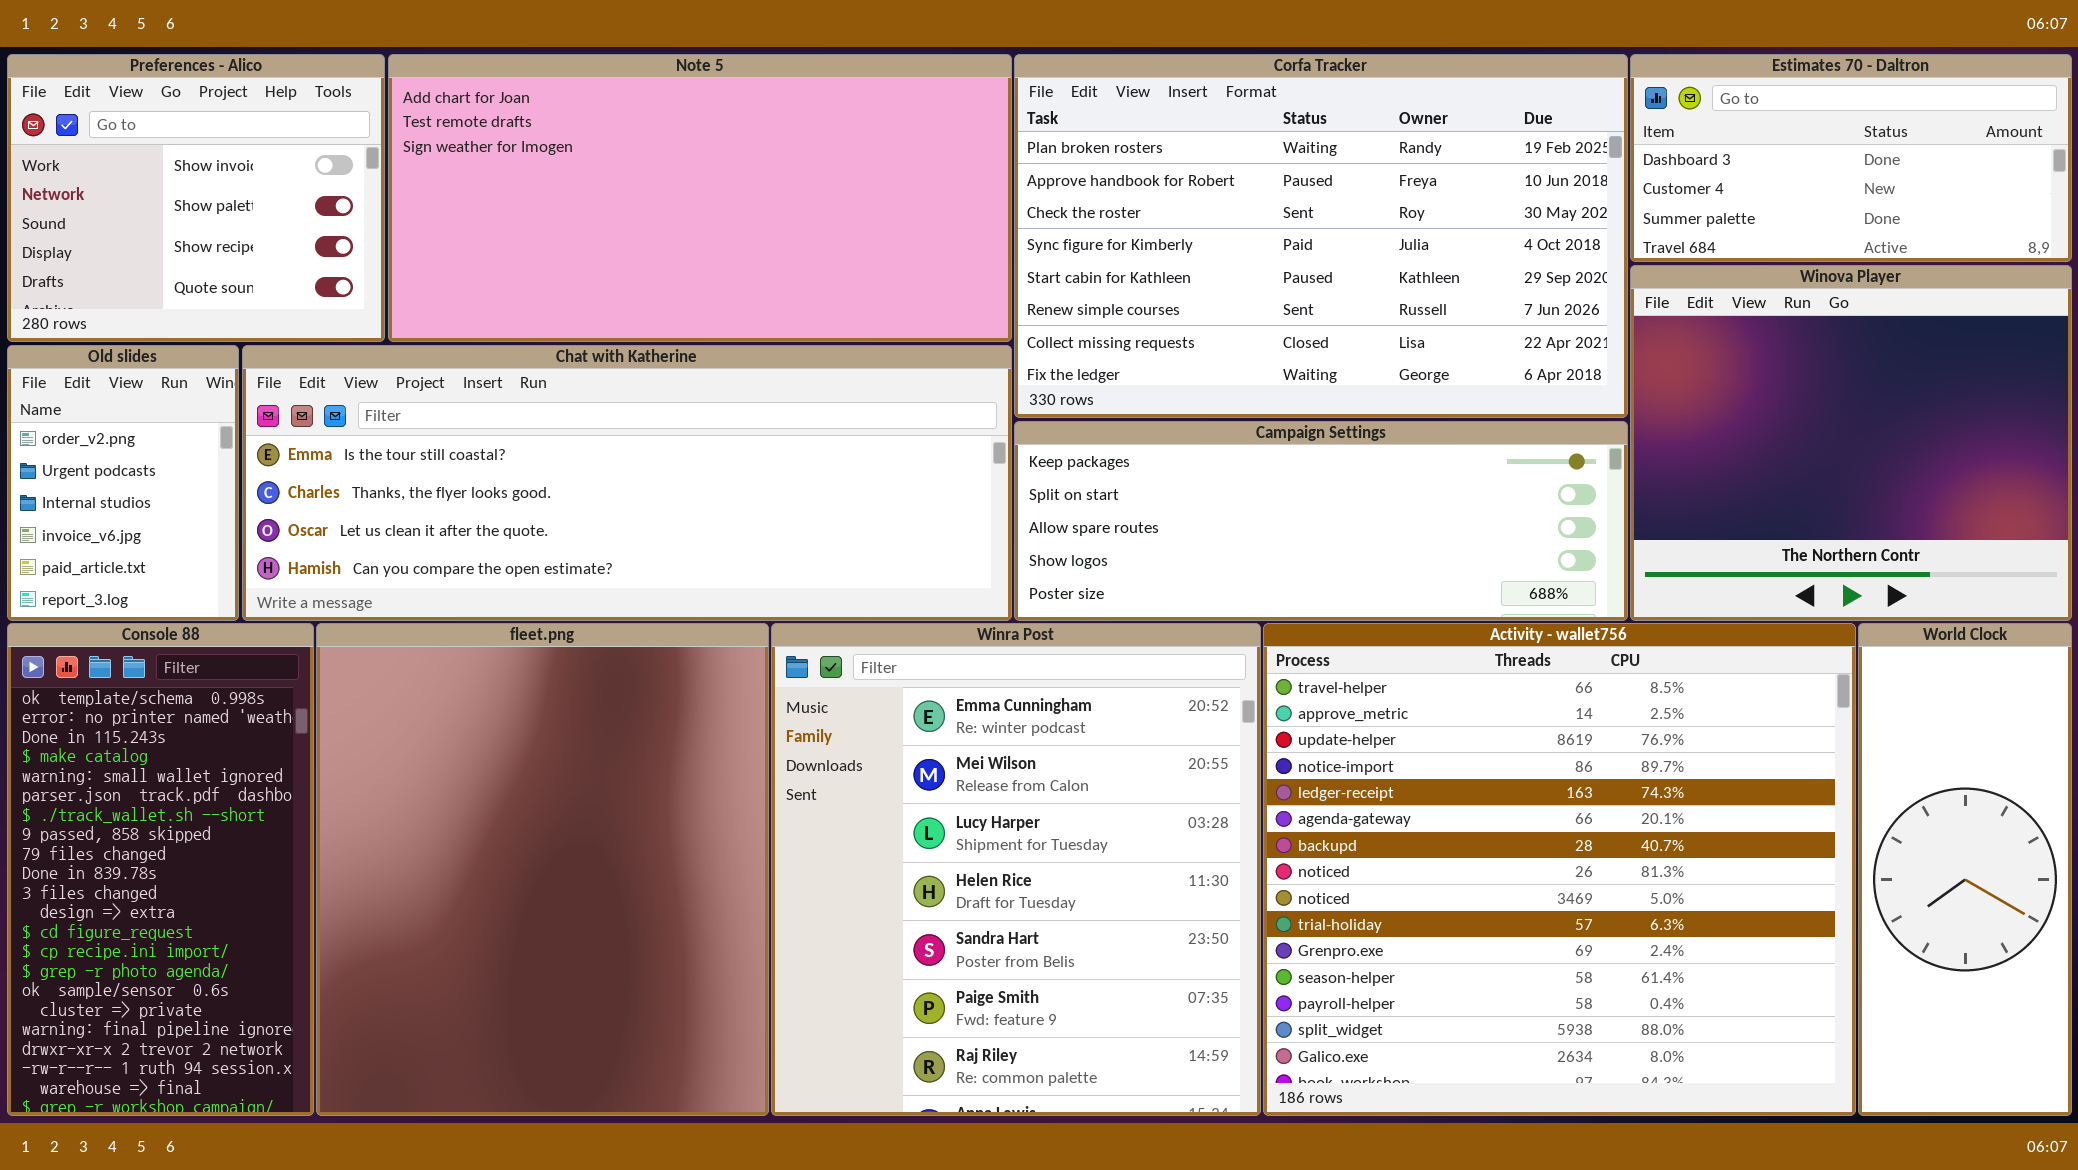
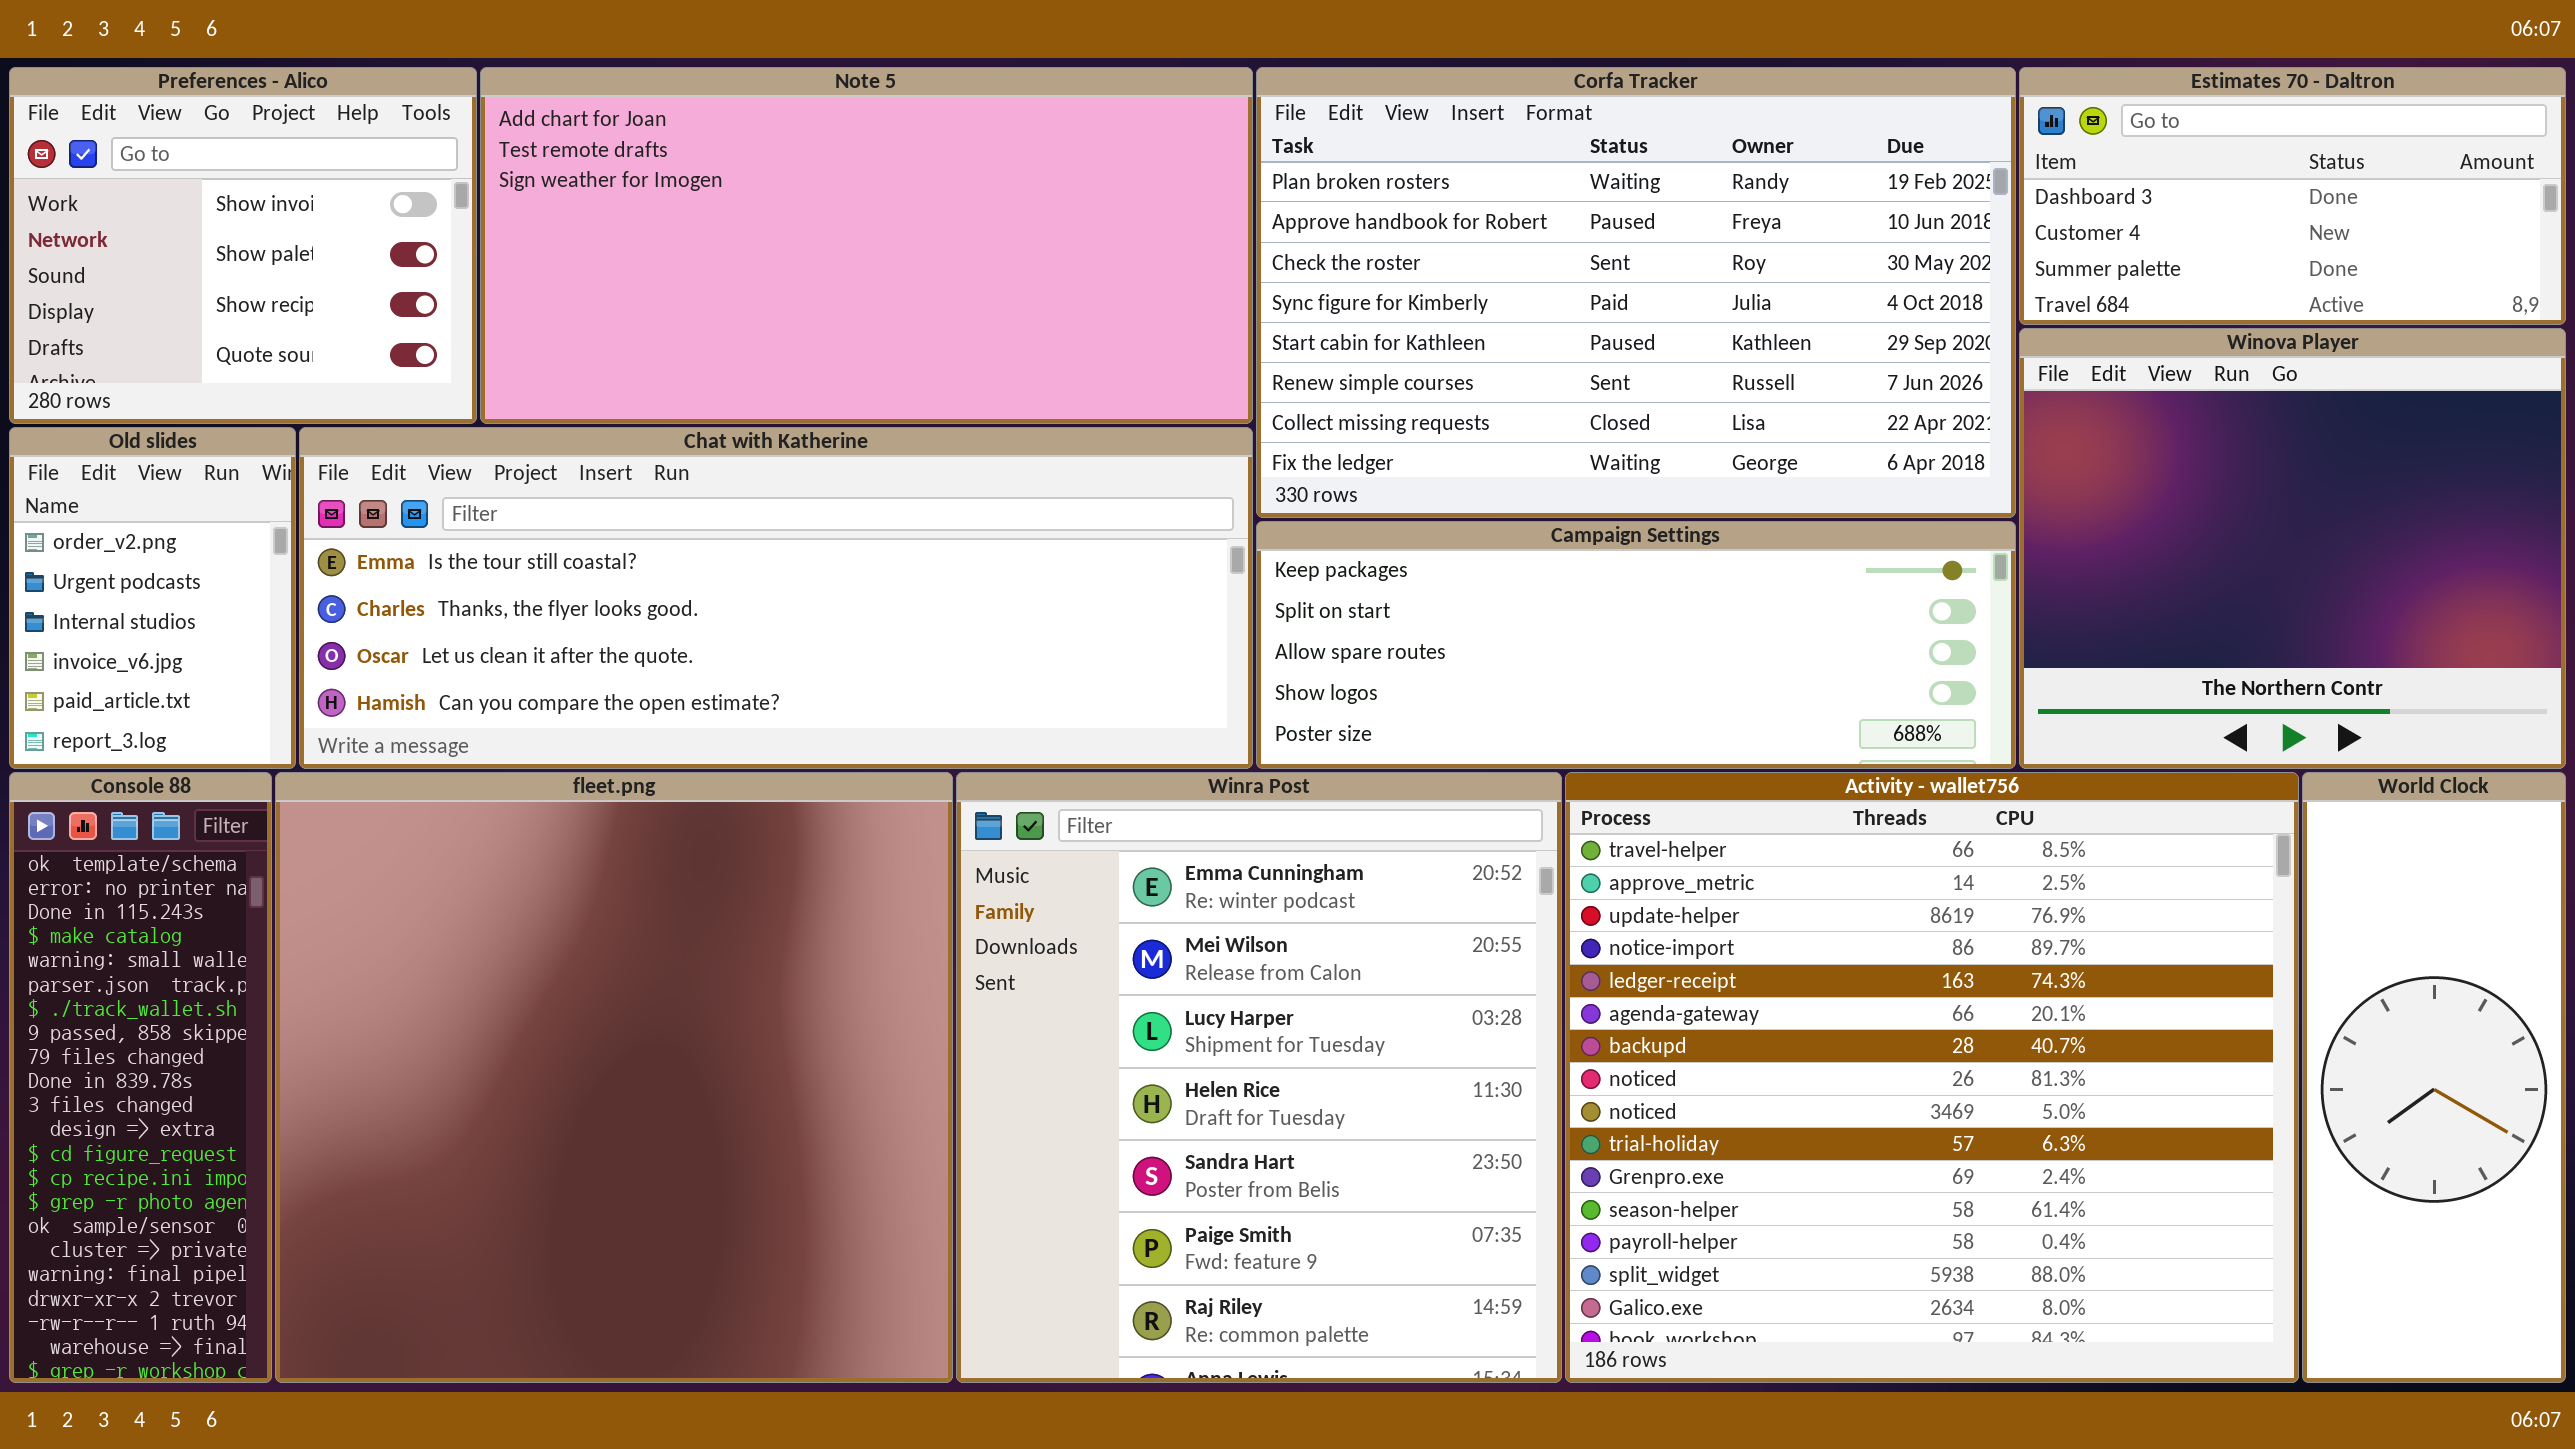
Console 88: [7,623,314,1116] -> [9,772,272,1383], resized
fleet.png: [316,623,769,1116] -> [275,772,953,1383], resized

